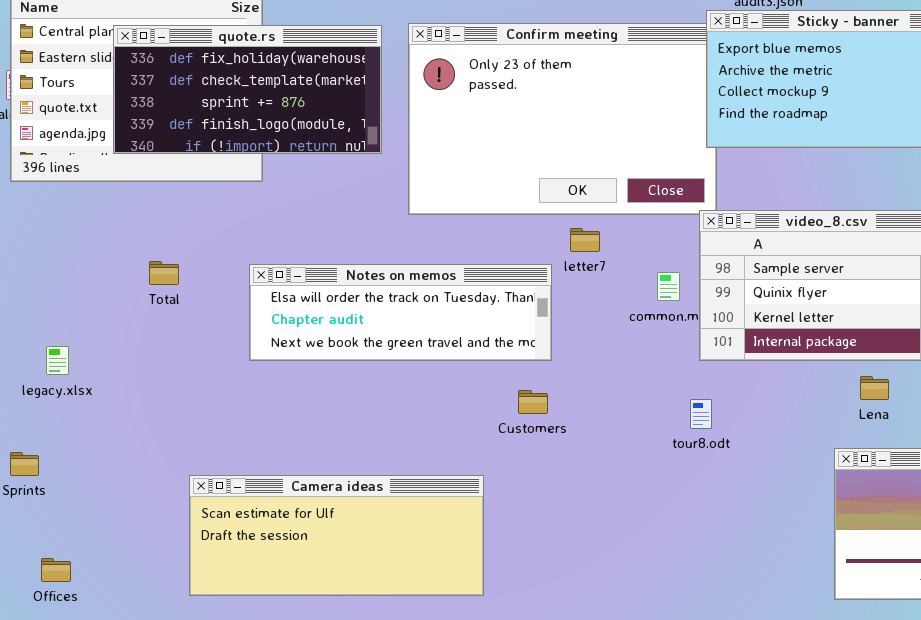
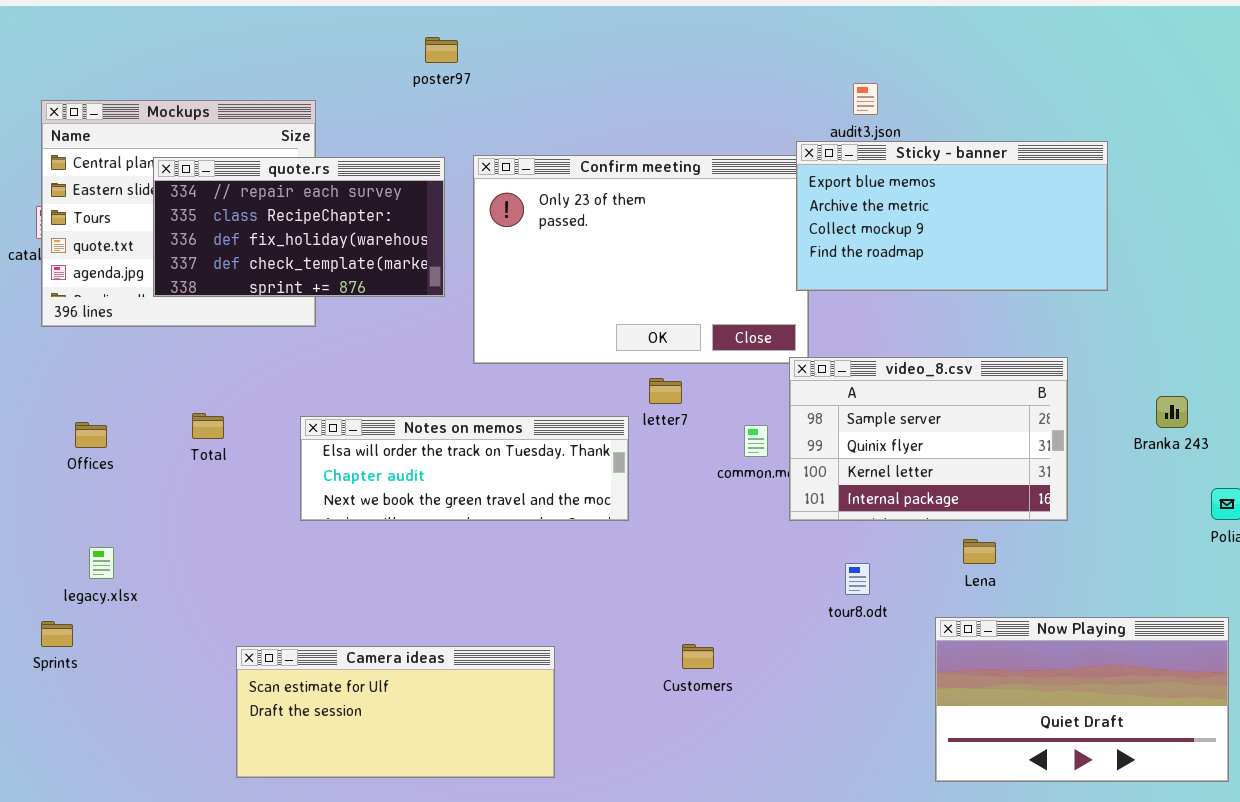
quote.rs: [113,25,382,154] -> [153,157,445,297], scrolled up 2 rows
legacy.xlsx: [46,346,69,375] -> [89,547,114,579], moved
Customers: [518,390,548,414] -> [682,644,714,669], moved
tour8.odt: [690,399,712,429] -> [845,563,870,595], moved
Offices: [41,558,71,582] -> [75,422,107,448], moved

